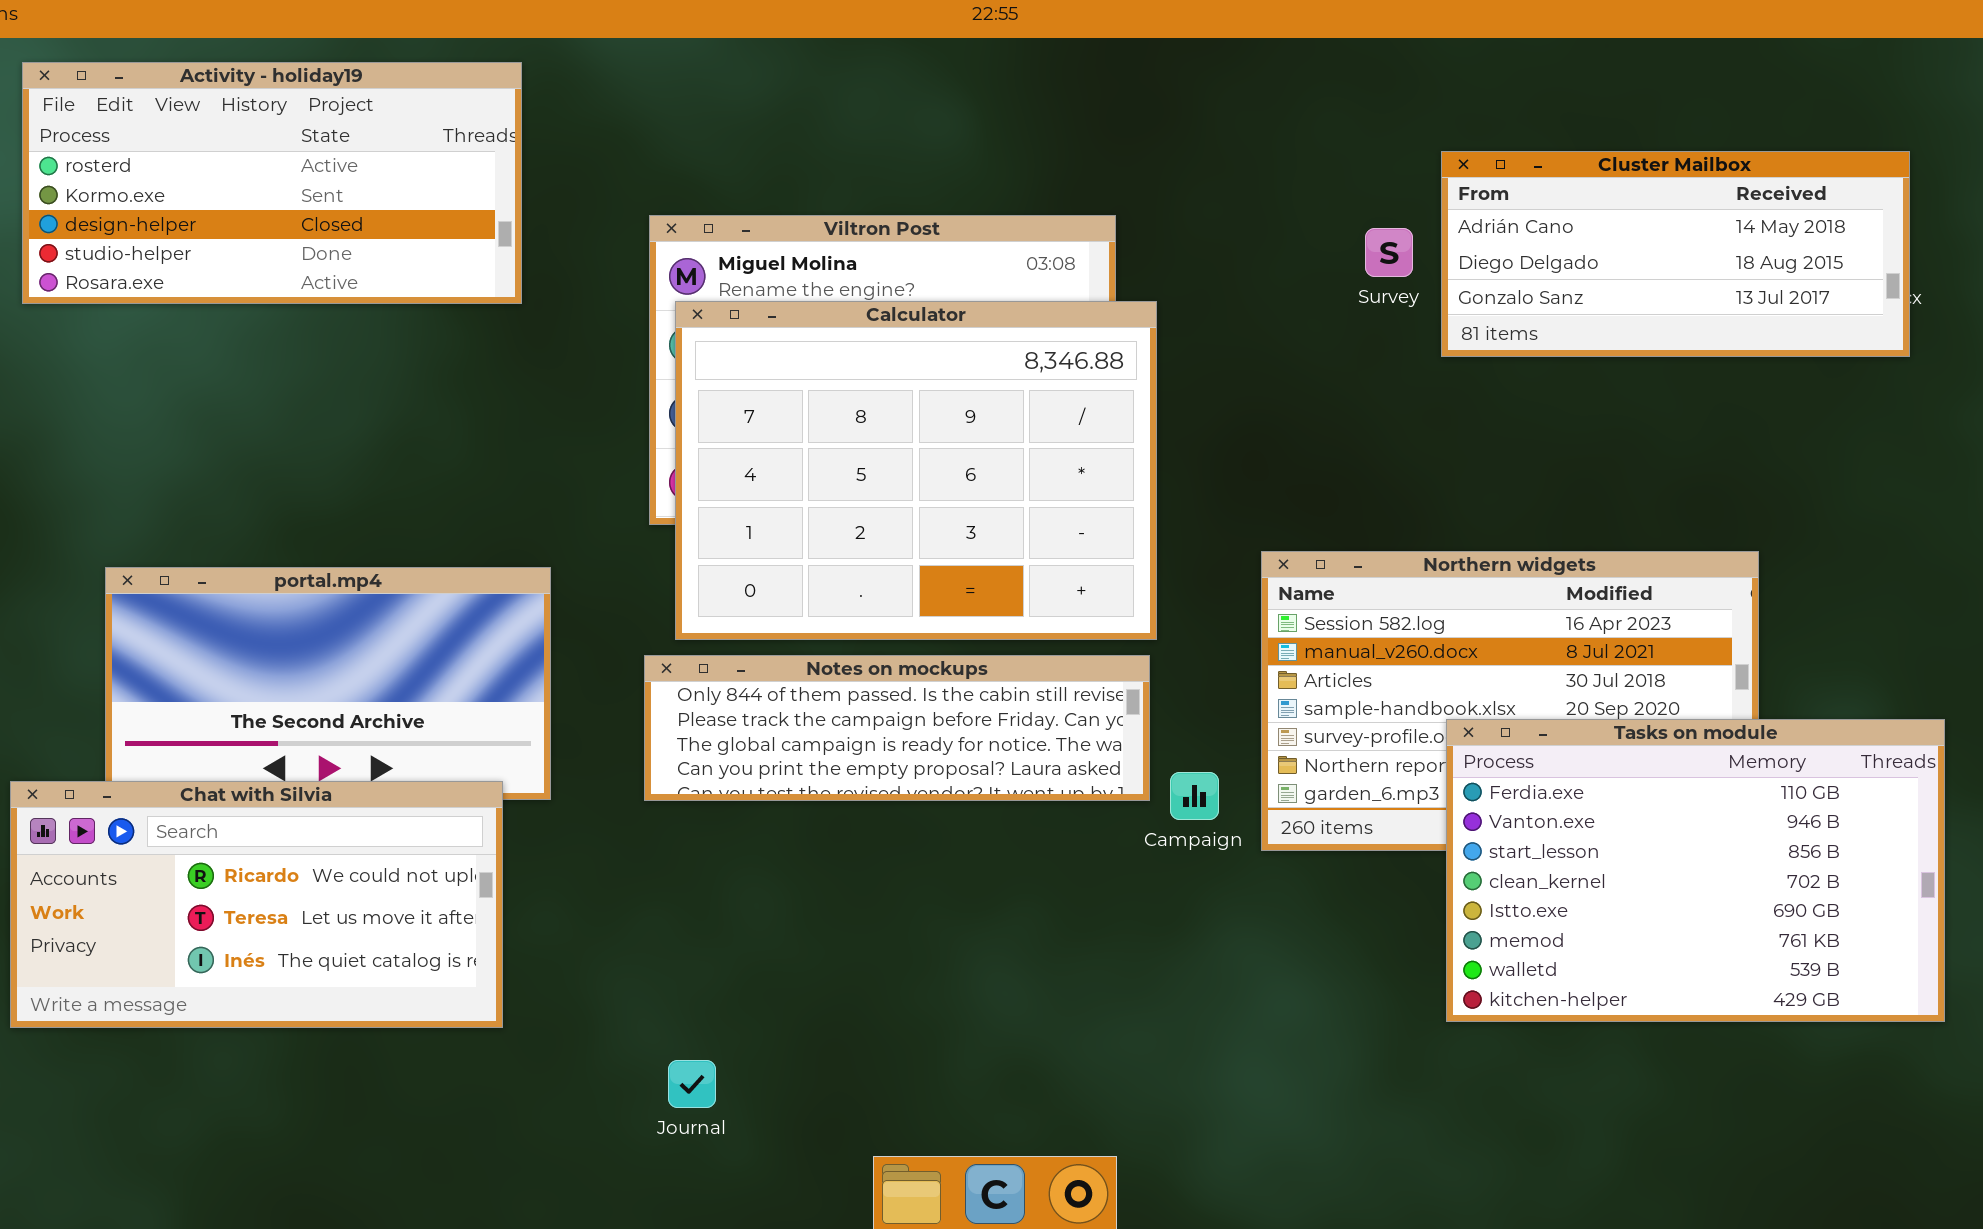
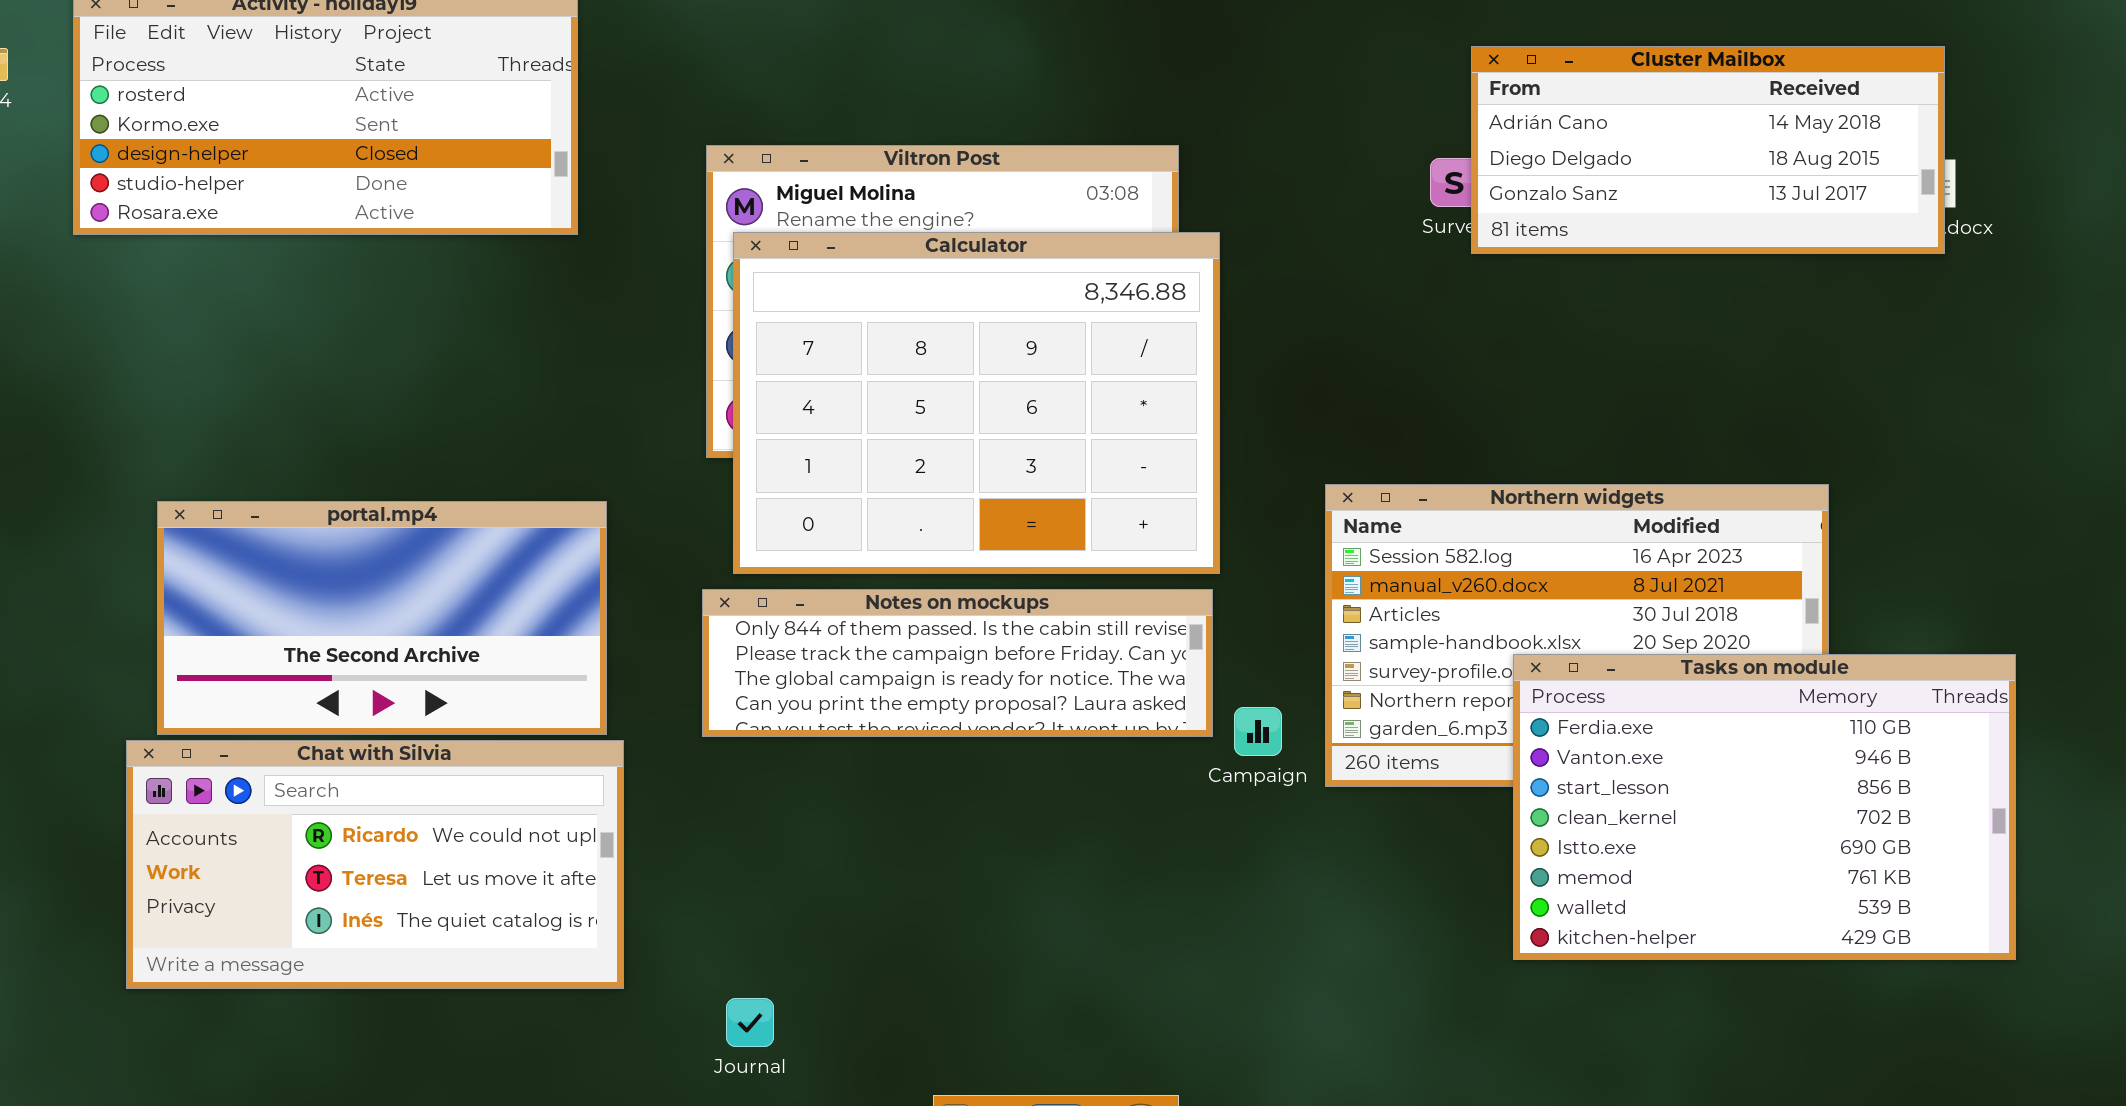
Cluster Mailbox: [1441,151,1910,357] -> [1471,46,1945,254], moved
Chat with Silvia: [10,781,503,1028] -> [126,740,624,989], moved

